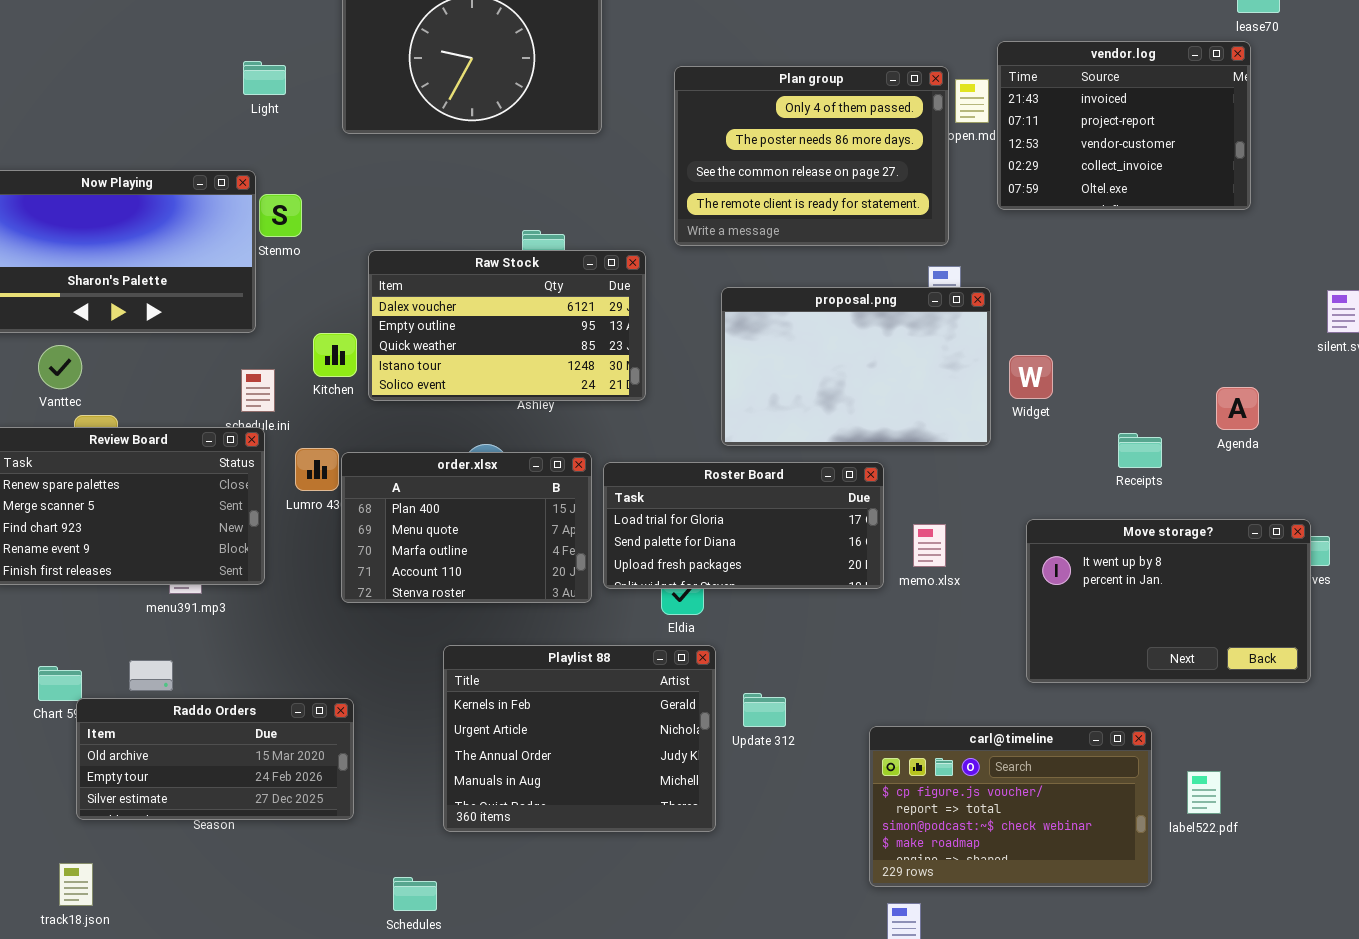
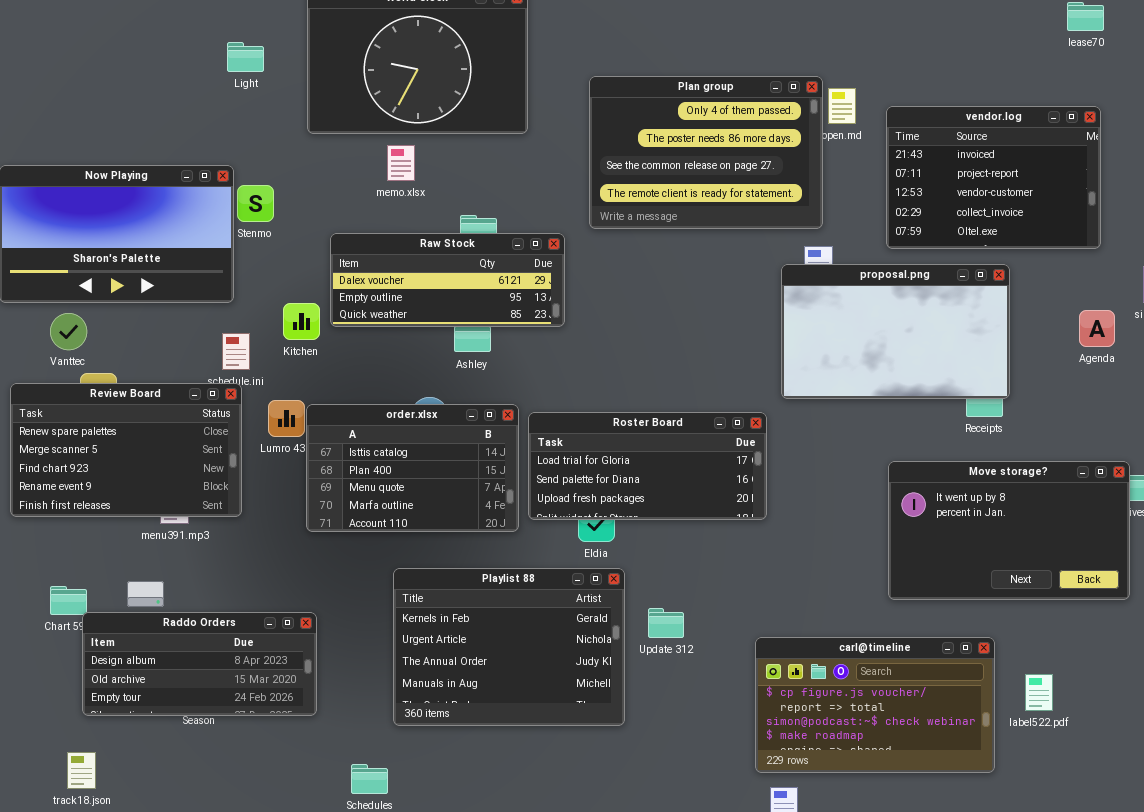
vendor.log: [997,41,1251,210] -> [886,106,1101,249], moved
Light: [243,61,286,95] -> [227,42,264,72], moved
Raw Stock: [368,250,646,401] -> [330,233,565,327], resized
proposal.png: [721,287,991,446] -> [781,264,1010,399], moved
Agenda: [1216,387,1259,430] -> [1079,310,1115,347], moved
order.xlsx: [341,452,592,603] -> [306,404,519,532], scrolled up 1 row
memo.xlsx: [913,524,946,567] -> [387,145,415,181], moved
Raddo Orders: [76,698,354,820] -> [82,612,317,716], scrolled up 1 row

